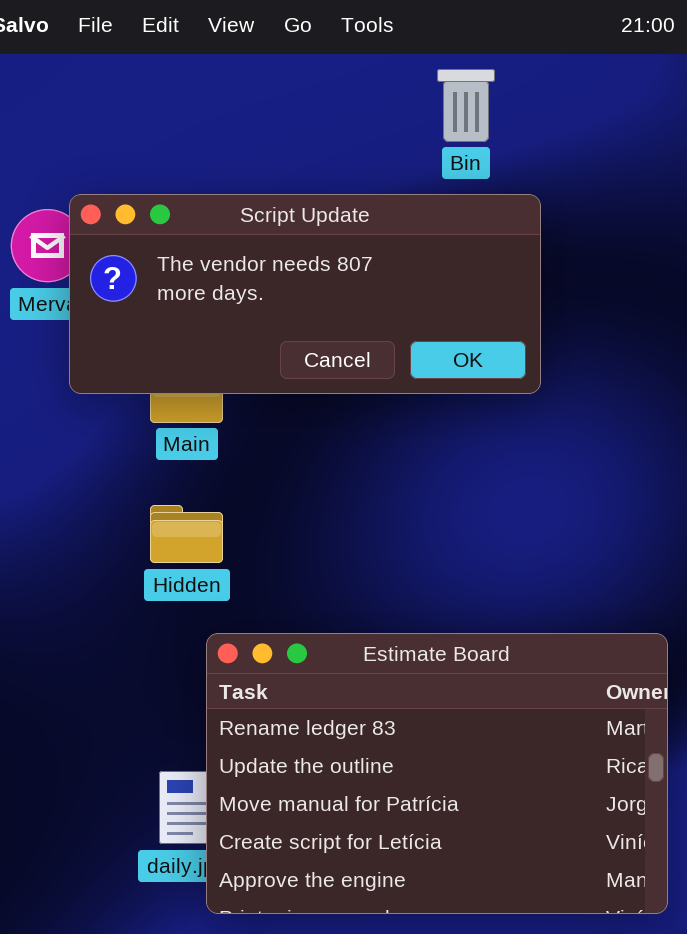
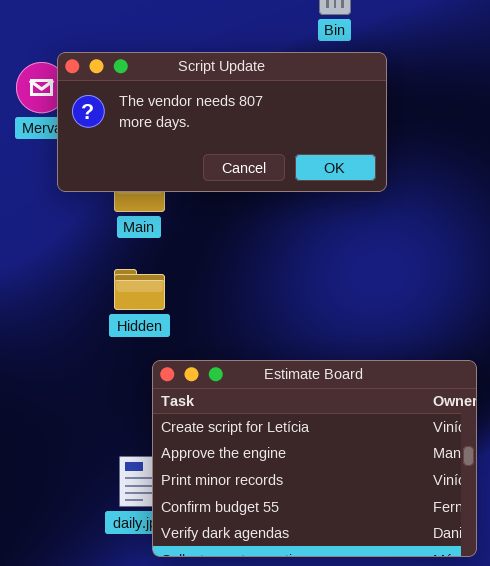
Estimate Board: [206,633,668,914] -> [152,360,477,557], scrolled down 3 rows

